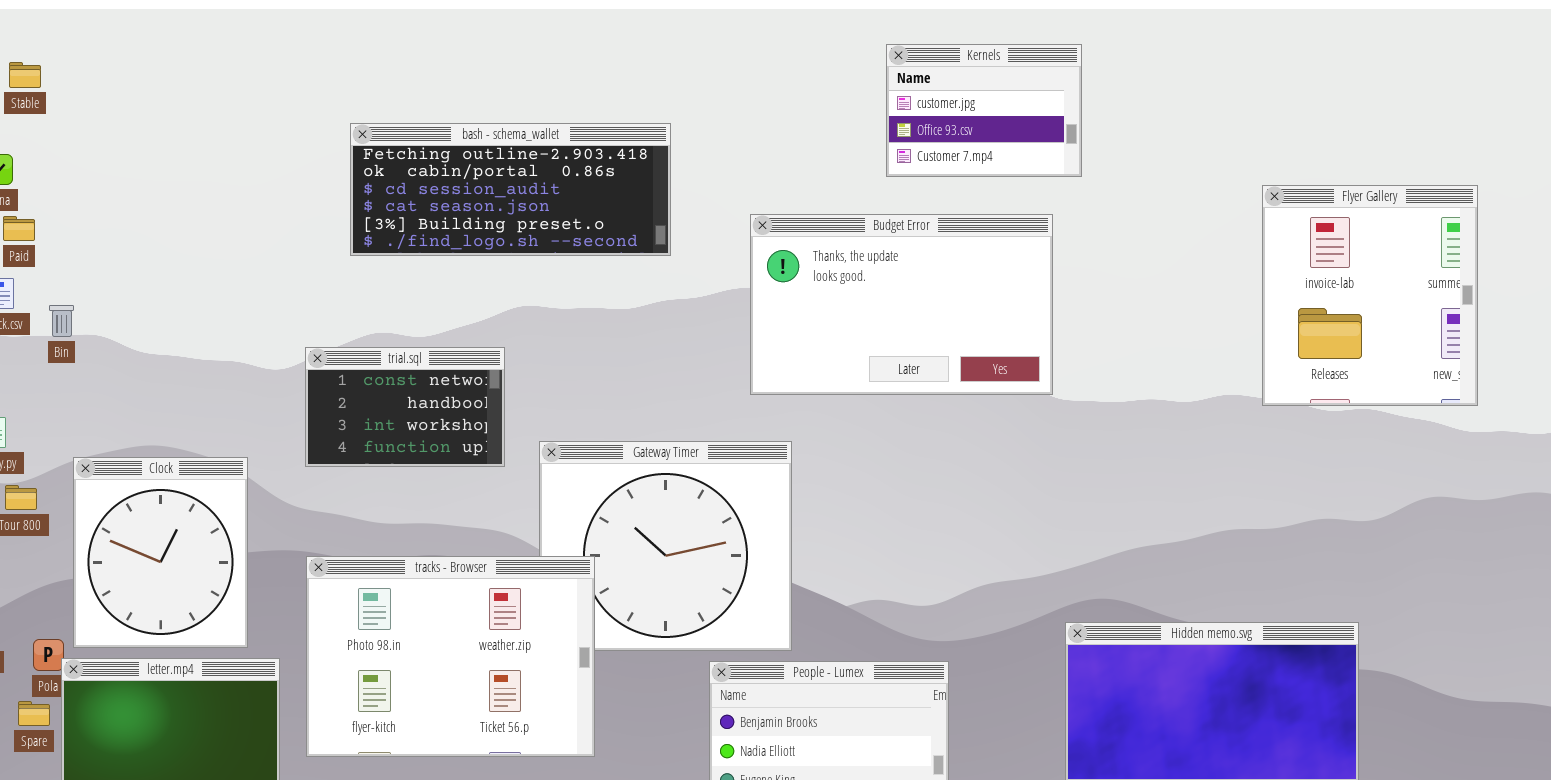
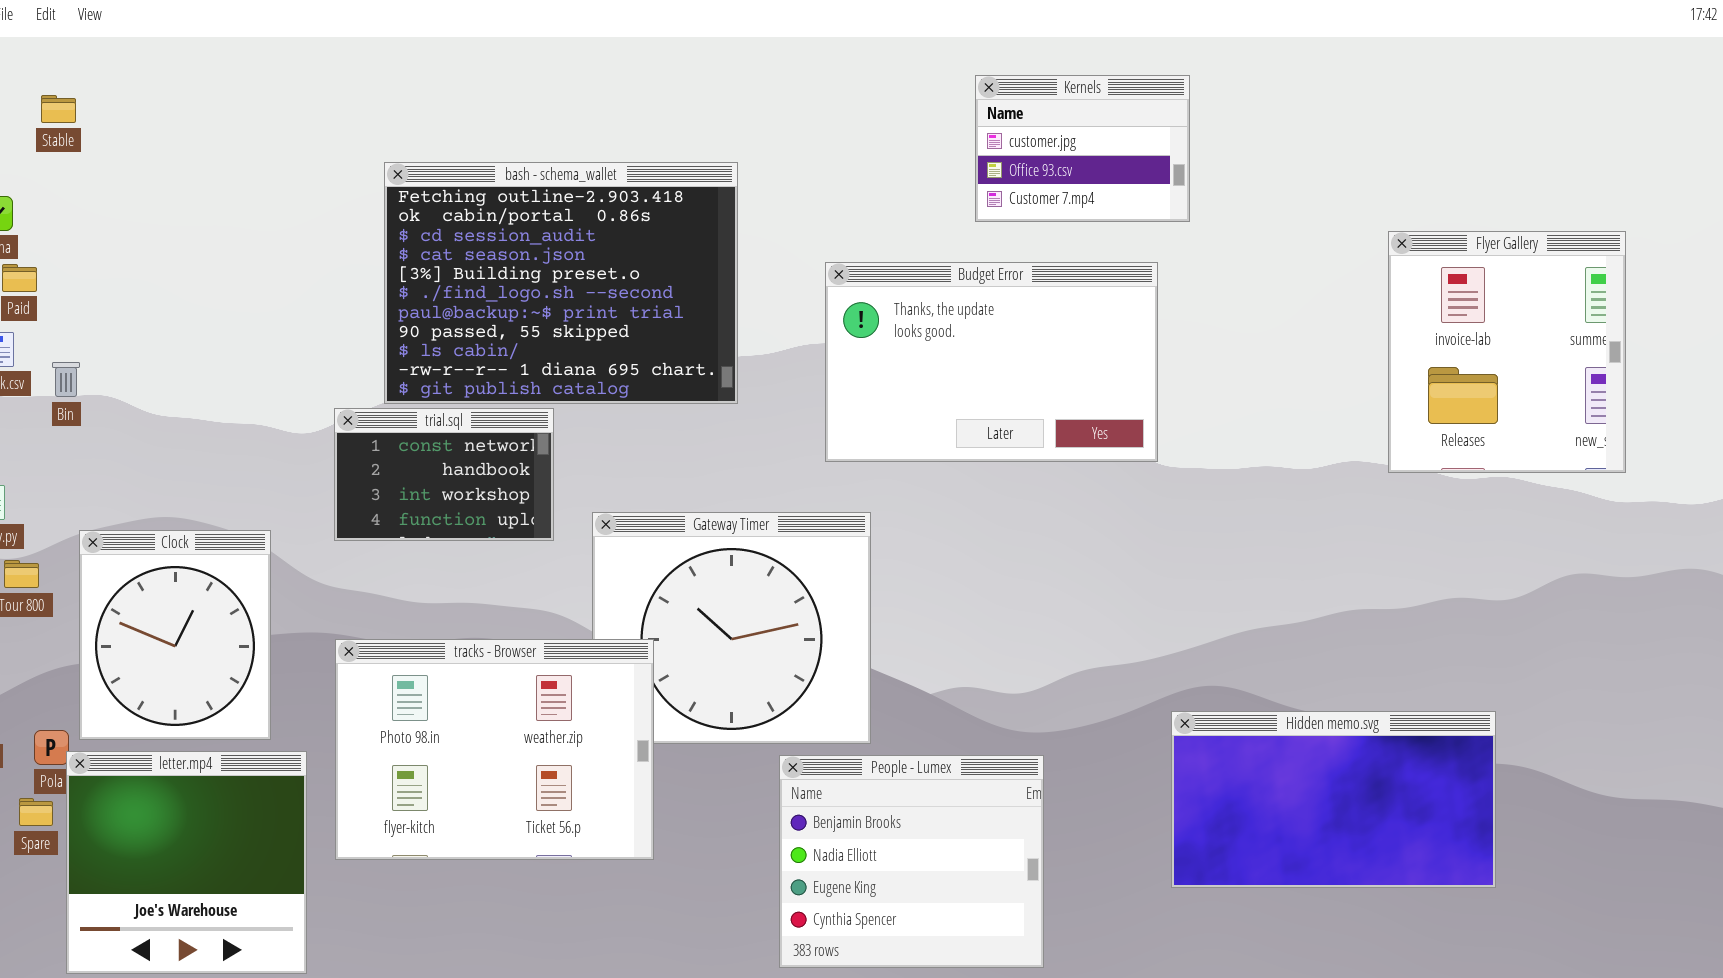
Stable: [9,62,41,88] -> [41,95,76,123], moved
bash - schema_wallet: [350,123,671,256] -> [384,162,738,404], resized

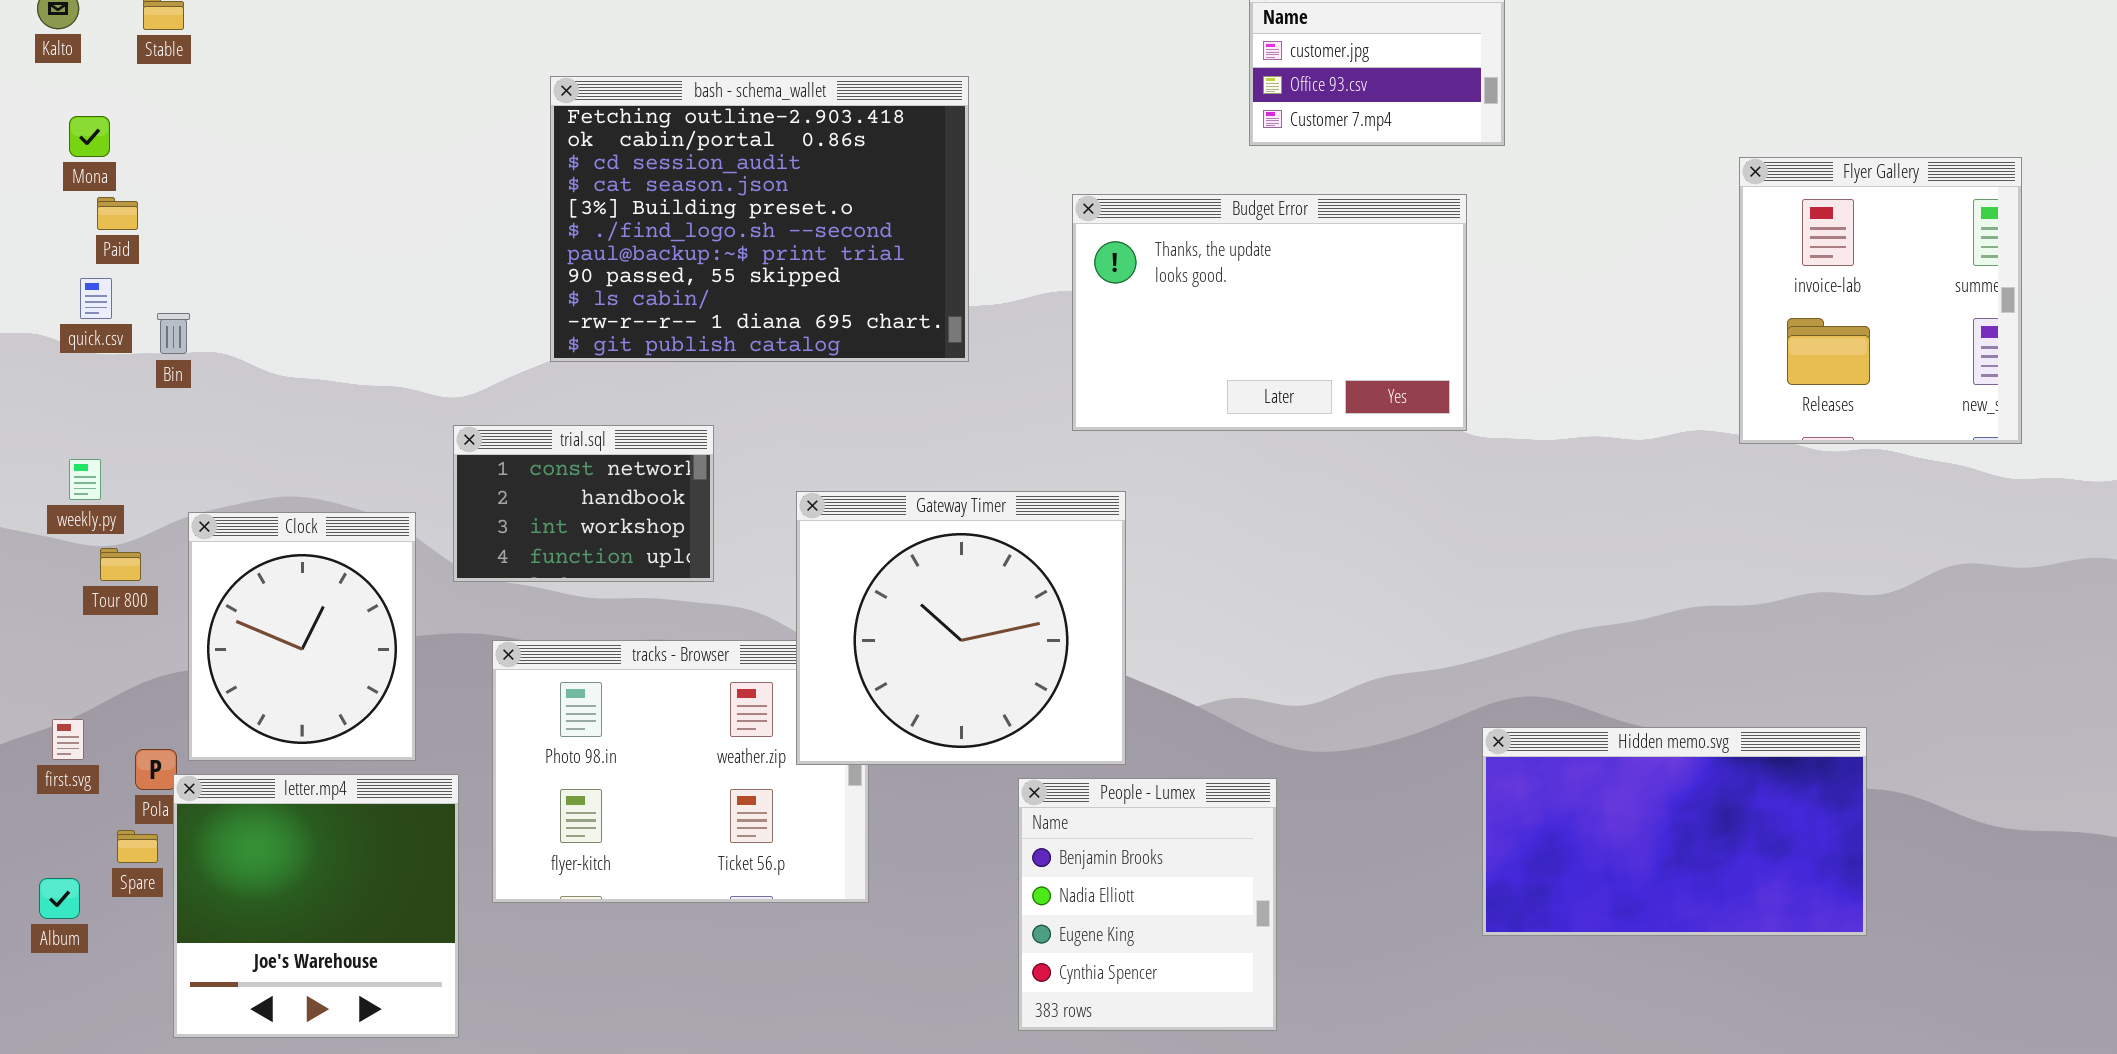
trial.sql: [334,408,554,541] -> [453,425,714,582], moved
Gateway Timer: [592,512,871,744] -> [796,491,1126,765], raised
People - Lumex: [779,755,1044,968] -> [1018,778,1277,1031], resized

